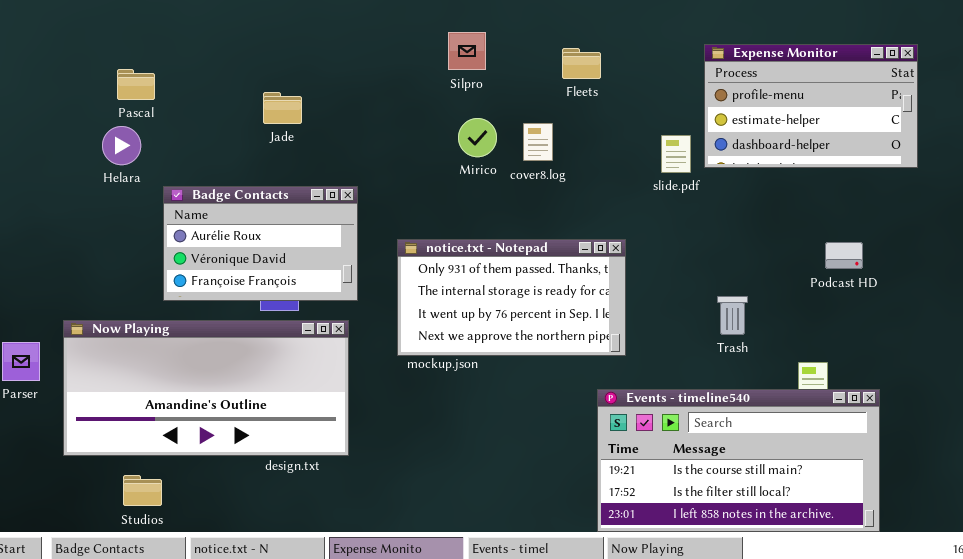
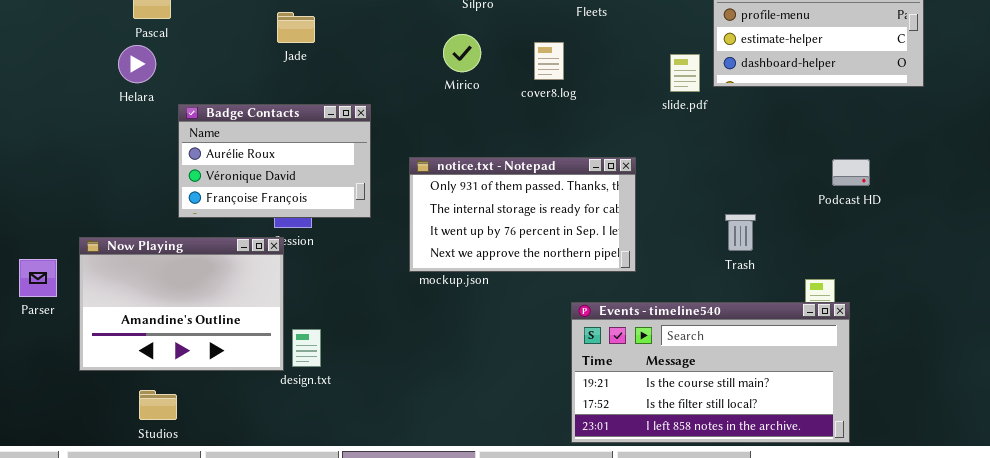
Mirico: [458,118,497,157] -> [443,34,481,72], moved
Now Playing: [63,320,349,456] -> [79,237,284,371], resized
Events - timeline540: [597,389,880,532] -> [571,302,850,443], moved

